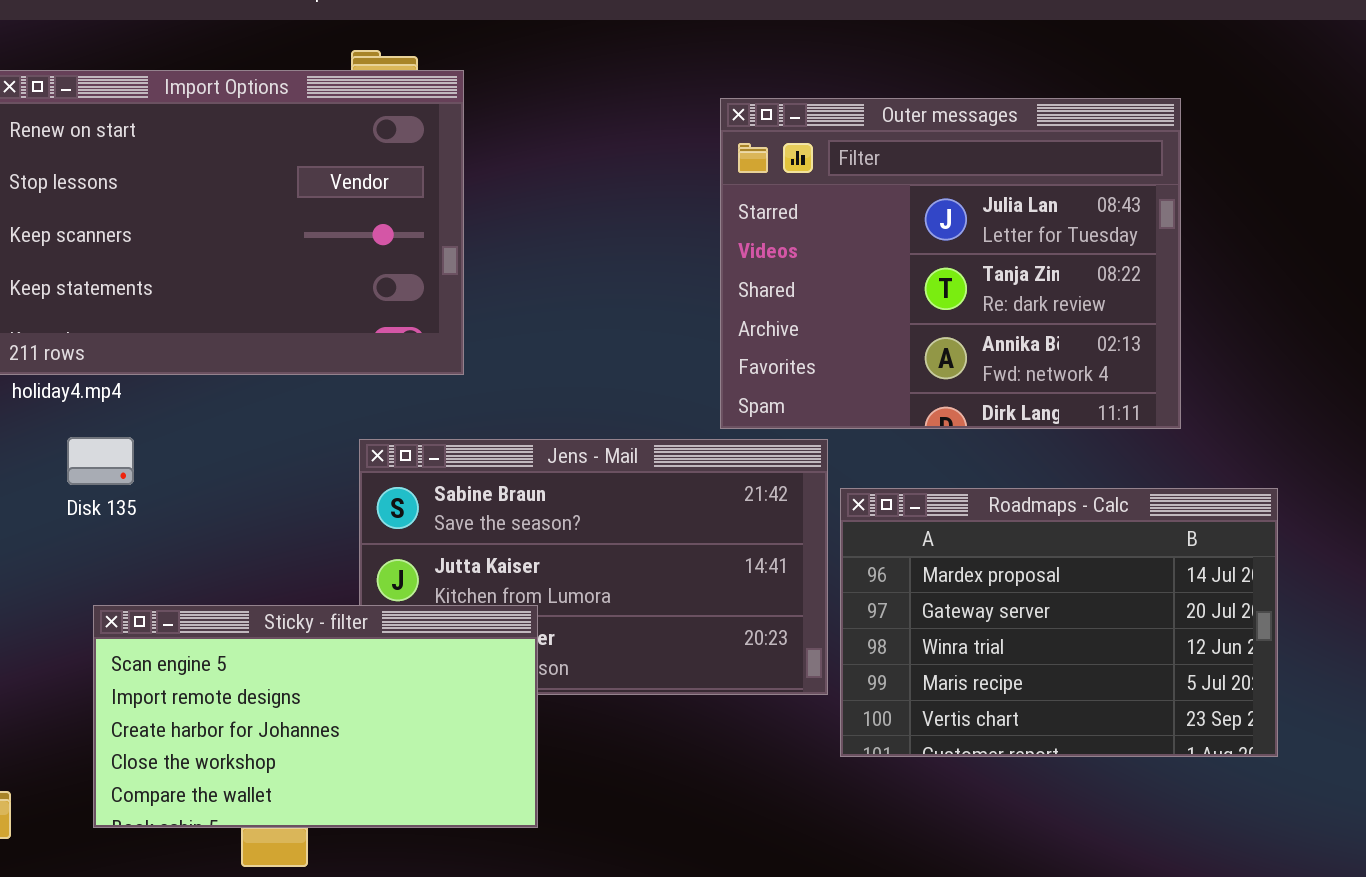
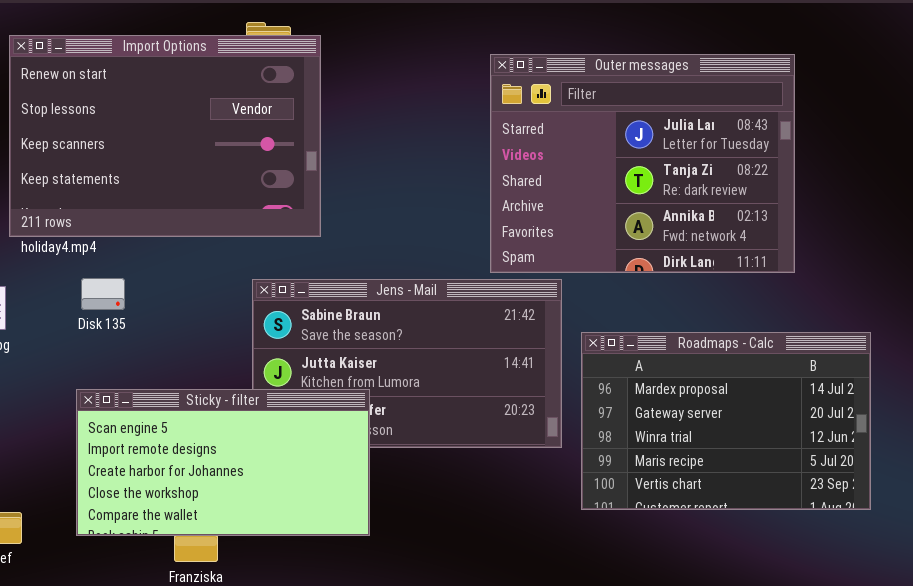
Disk 135: [67,437,134,485] -> [81,278,125,310], moved
Roadmaps - Calc: [840,488,1278,757] -> [581,332,871,510], moved

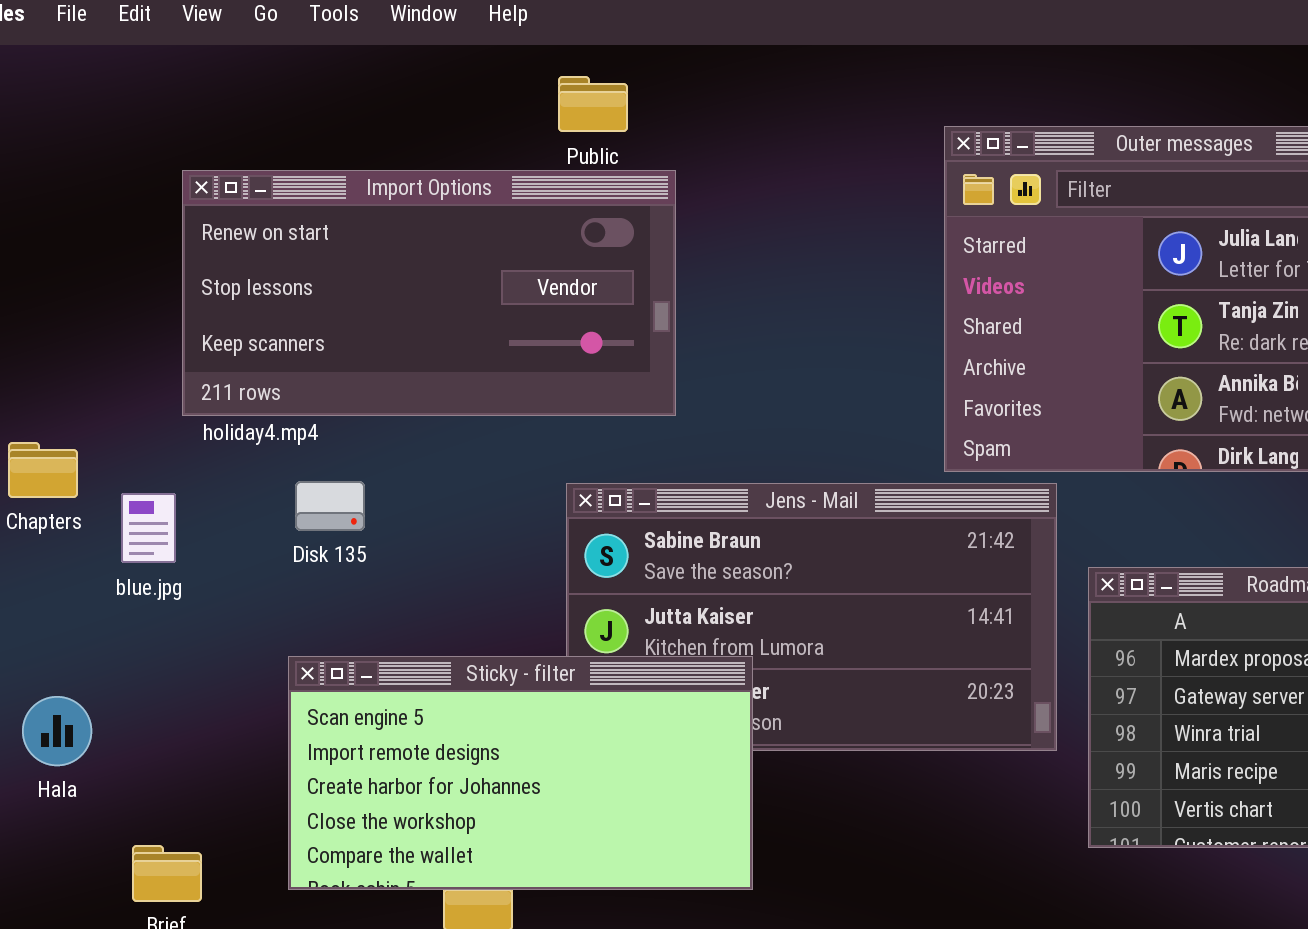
Import Options: [9,35,321,237] -> [182,170,676,416], resized

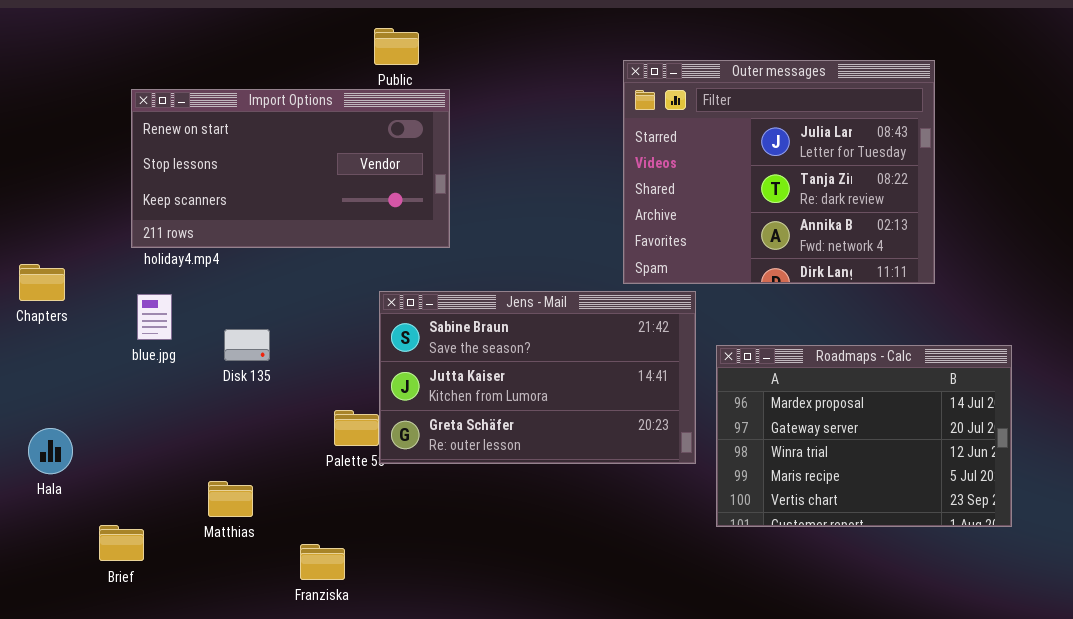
Disk 135: [295,481,365,531] -> [224,329,270,361], moved
blue.jpg: [121,493,176,563] -> [137,294,172,340], moved
Sticky - filter: [288,656,753,890] -> none, closed

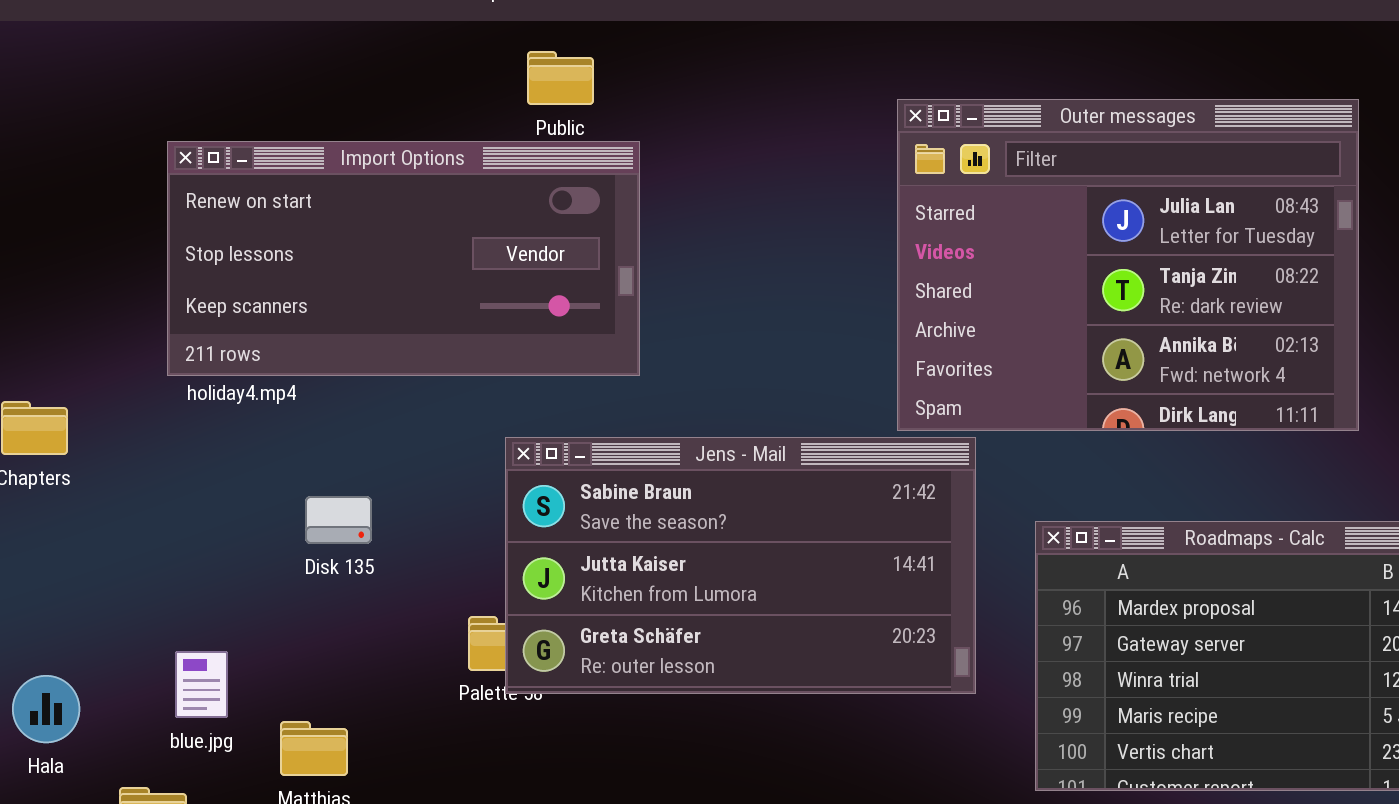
Jens - Mail: [379,291,696,464] -> [505,437,976,694], moved
blue.jpg: [137,294,172,340] -> [175,651,228,718], moved
Hala: [28,428,73,474] -> [12,675,80,743], moved

